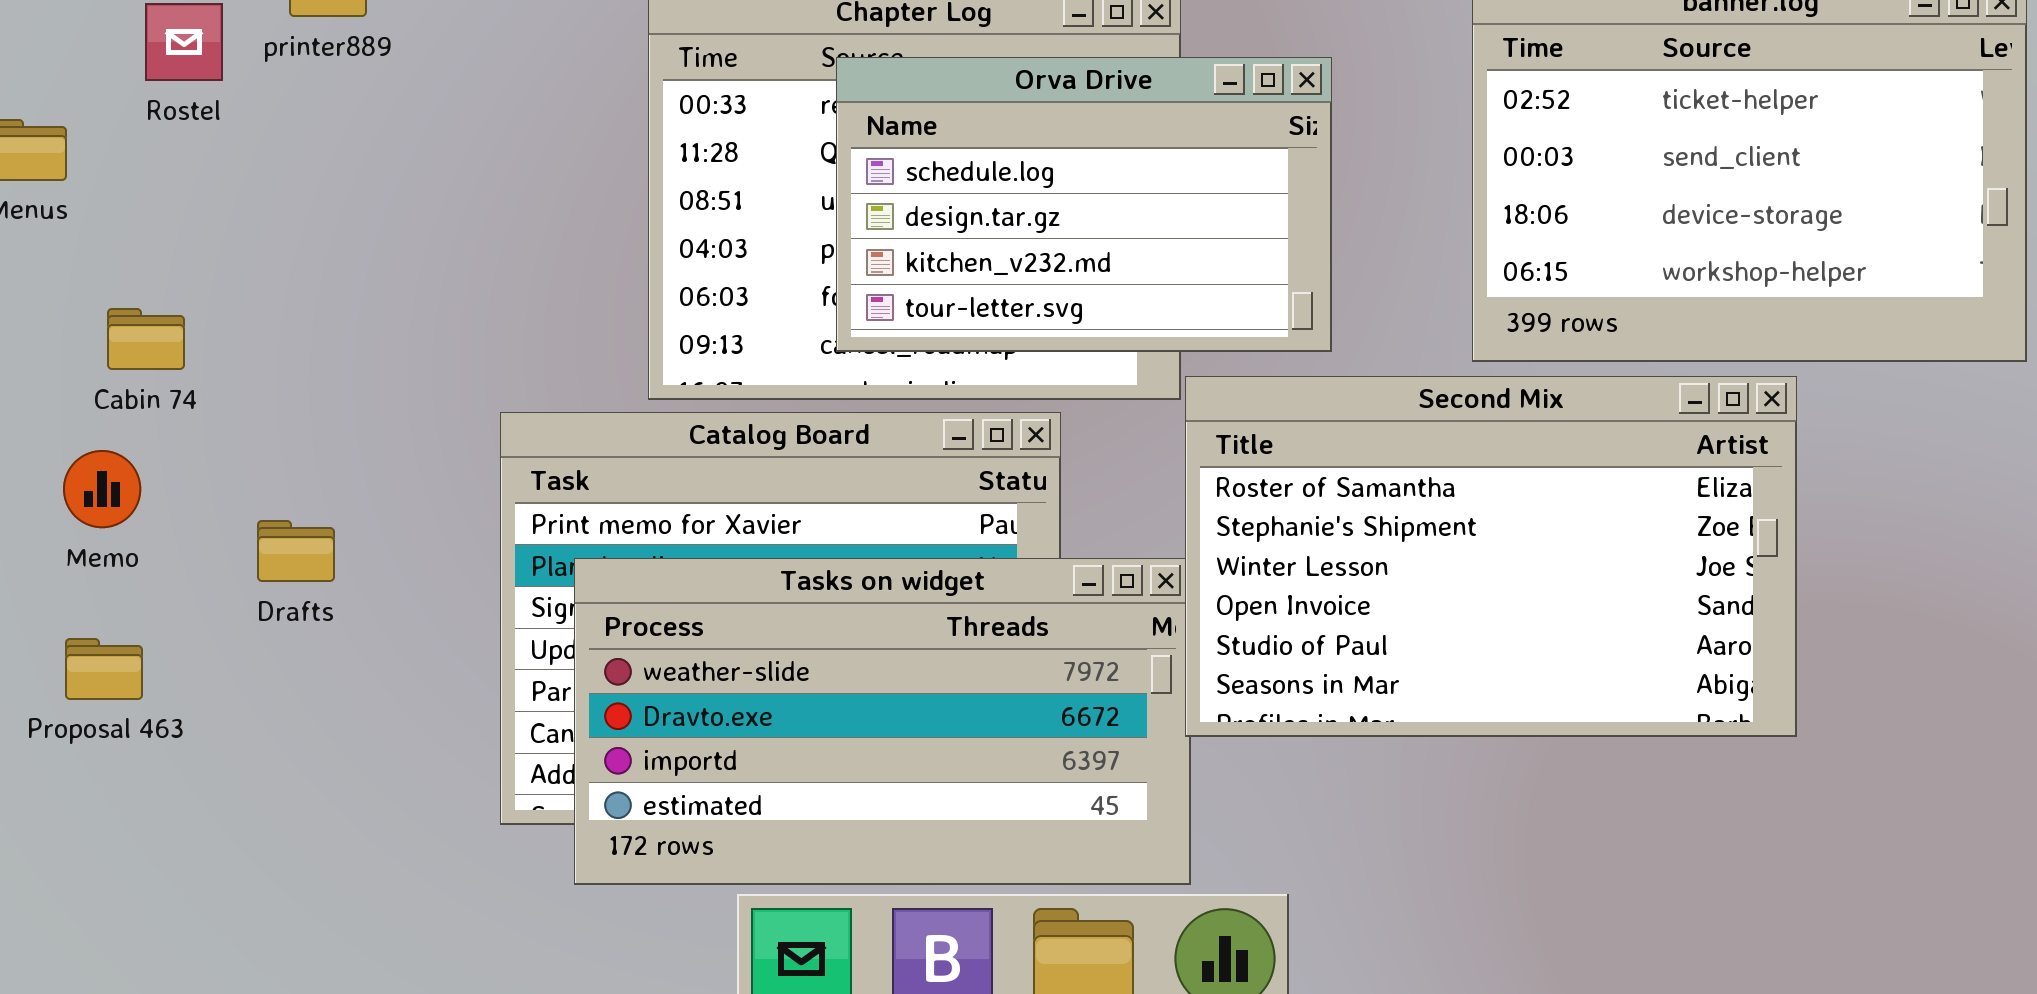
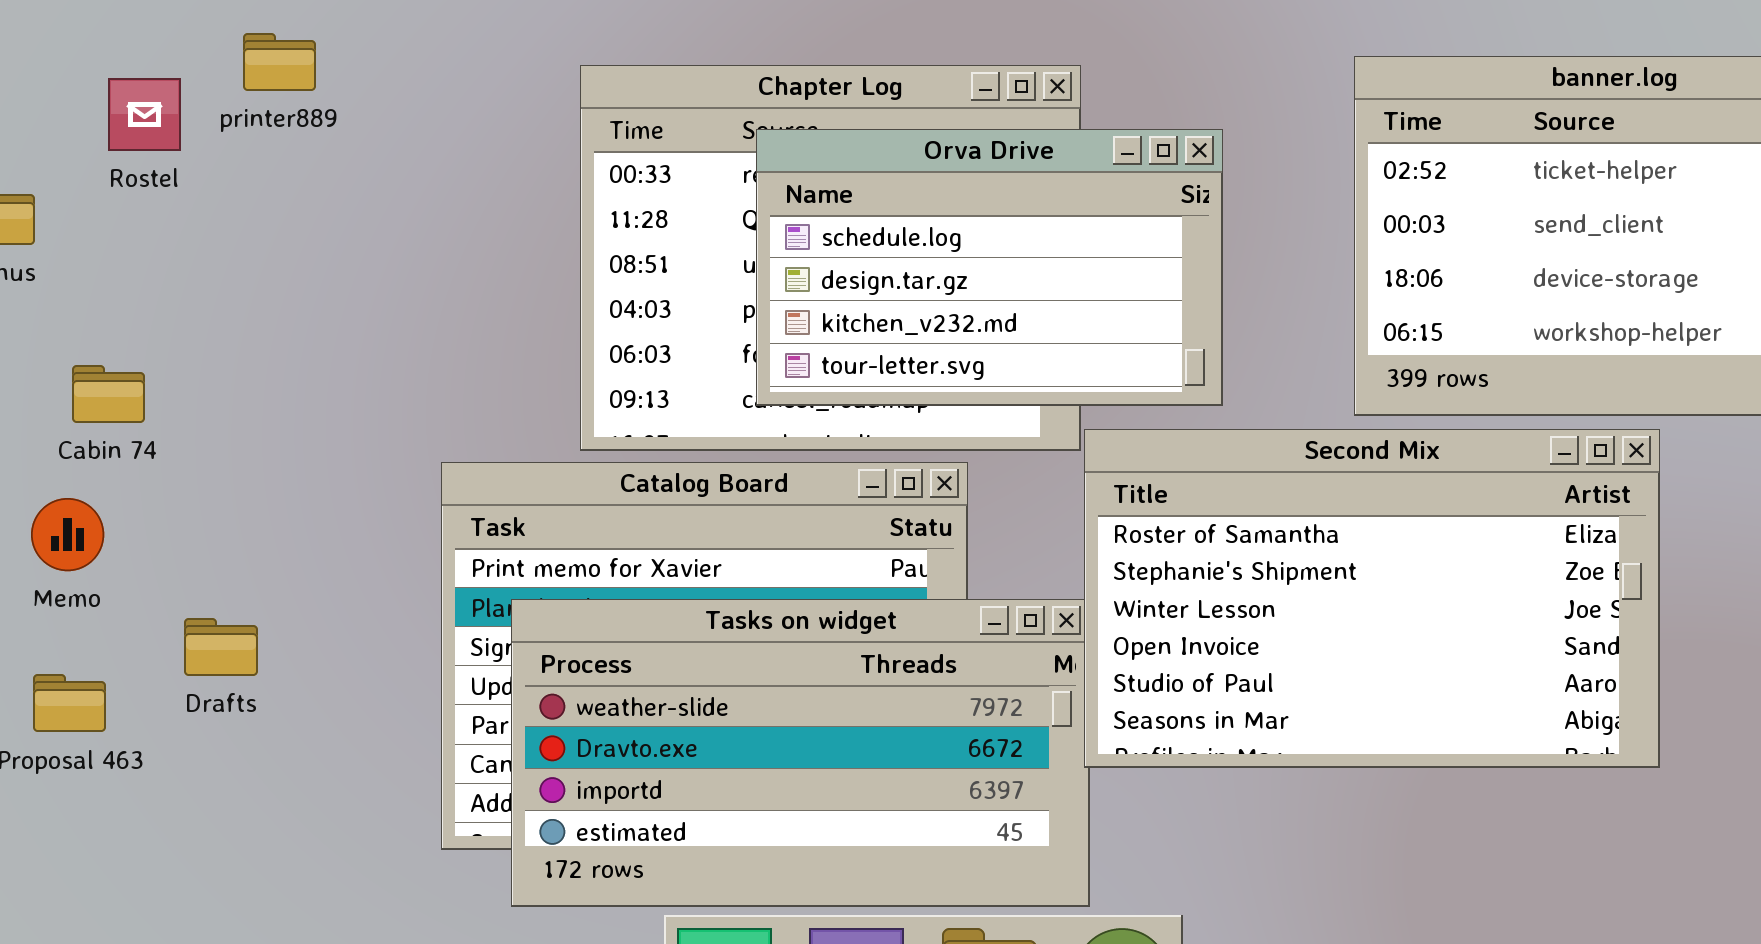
Drafts: [257,520,335,582] -> [184,618,258,676], moved

